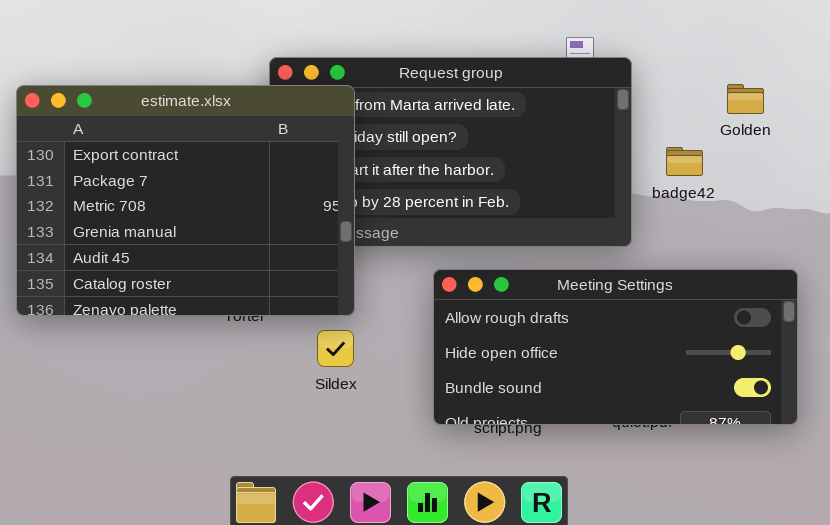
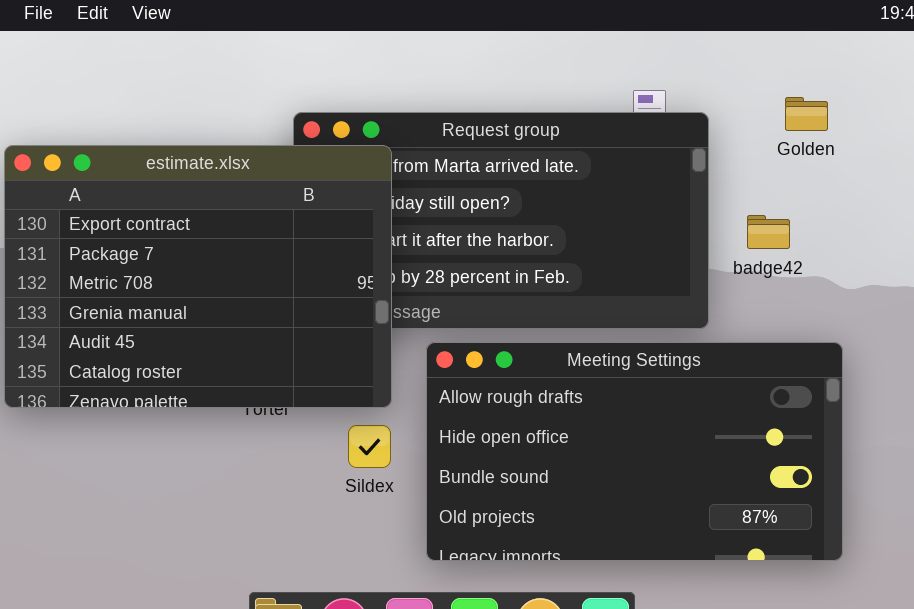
Golden: [727,84,764,114] -> [785,97,828,131], moved
Meeting Settings: [433,269,798,425] -> [426,342,843,561], moved, resized

